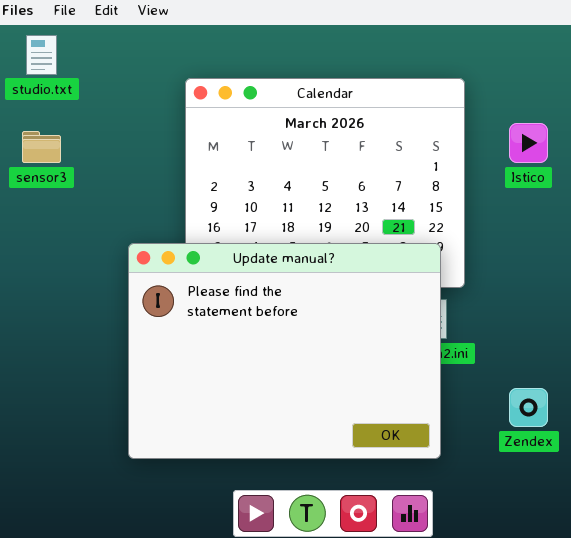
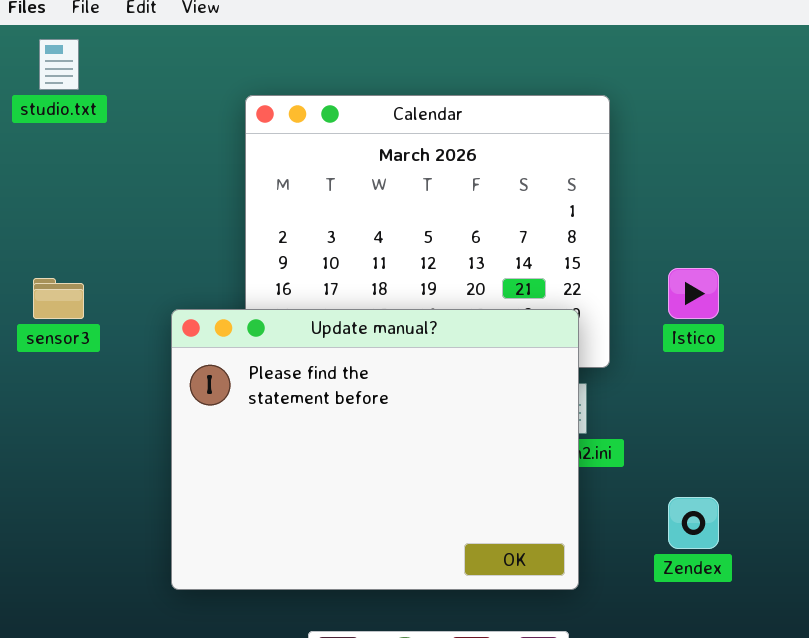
Istico: [509,123,548,163] -> [668,268,719,319], moved
sensor3: [22,131,61,163] -> [33,278,84,319], moved

